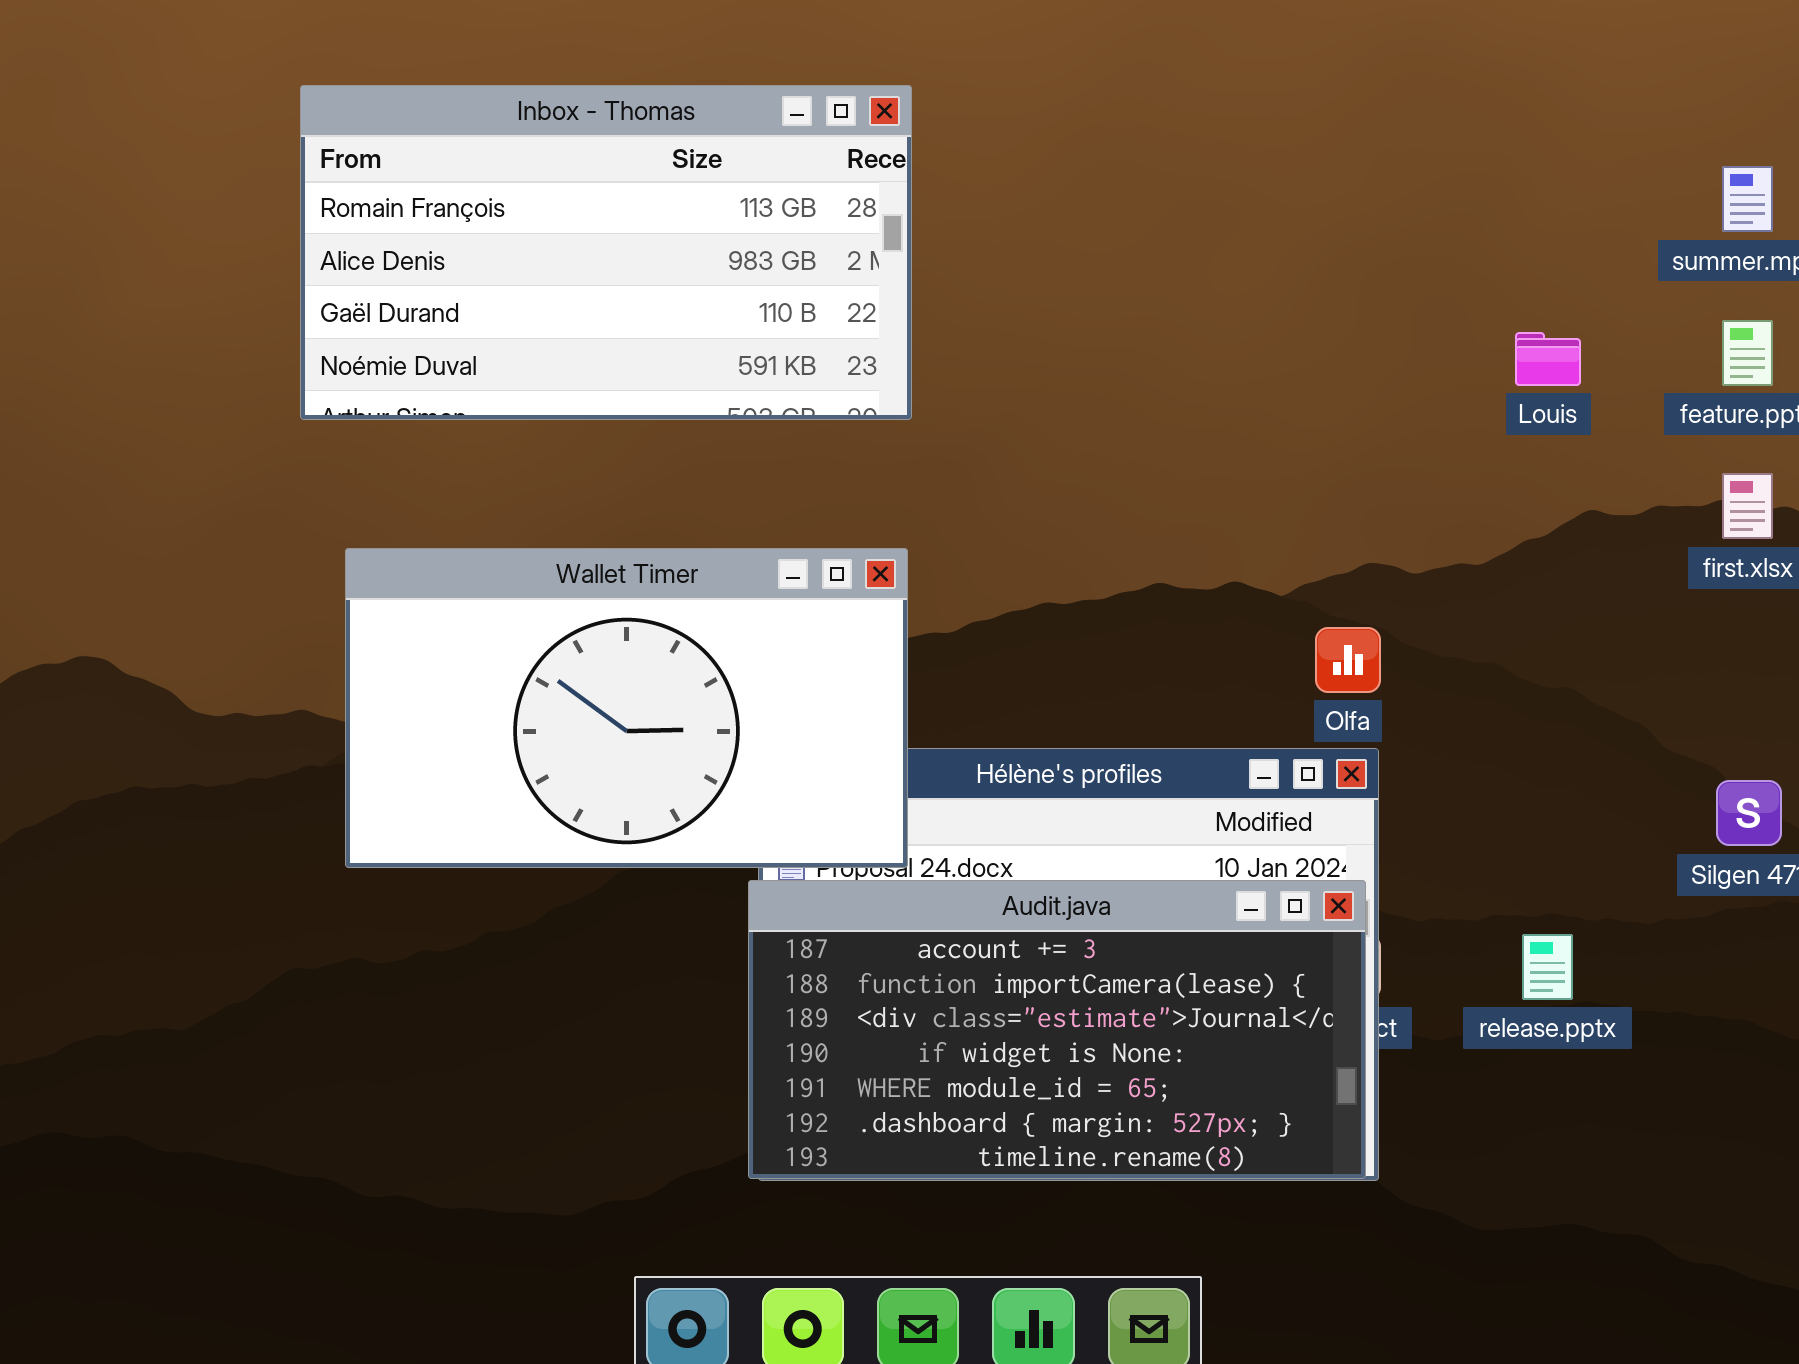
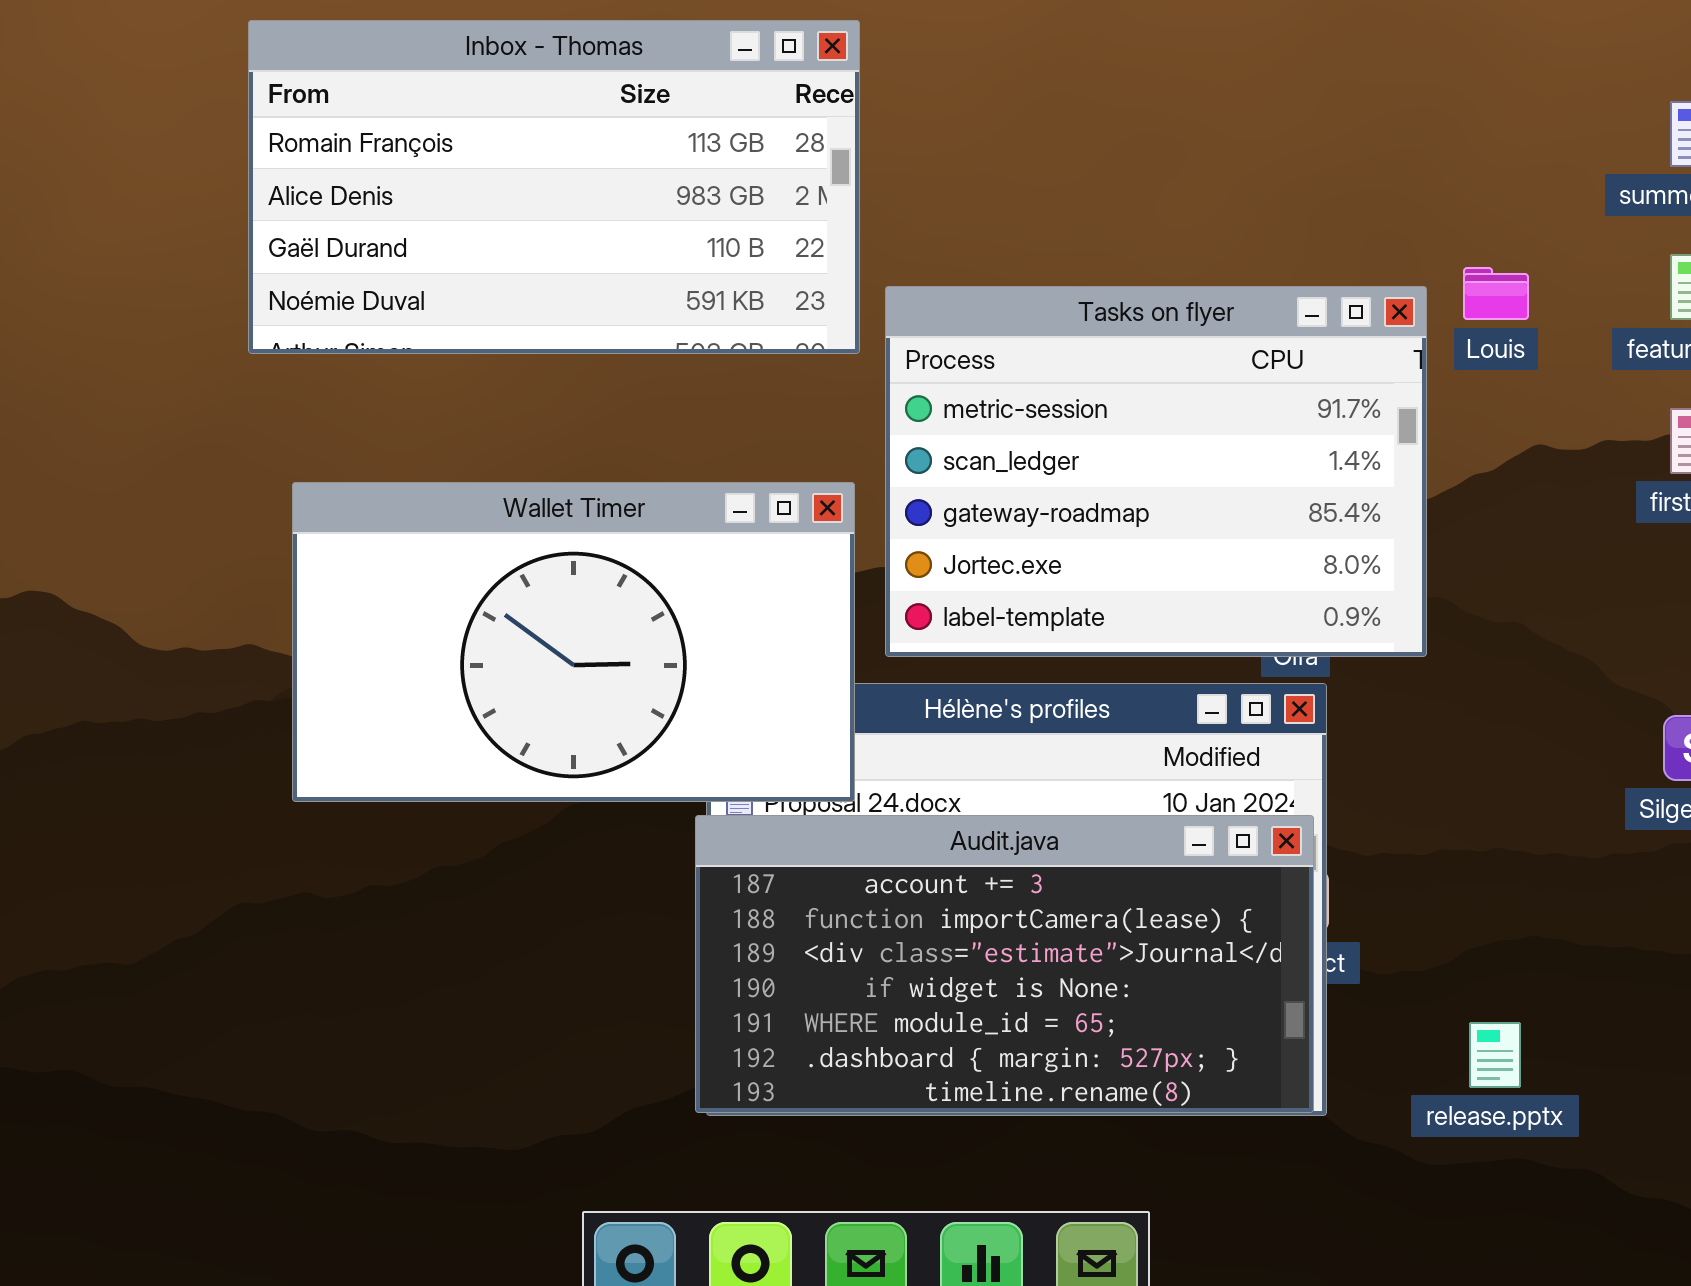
Tasks on flyer: none -> [885,286,1427,657], opened
release.pptx: [1522,934,1573,1000] -> [1469,1022,1521,1088], moved

